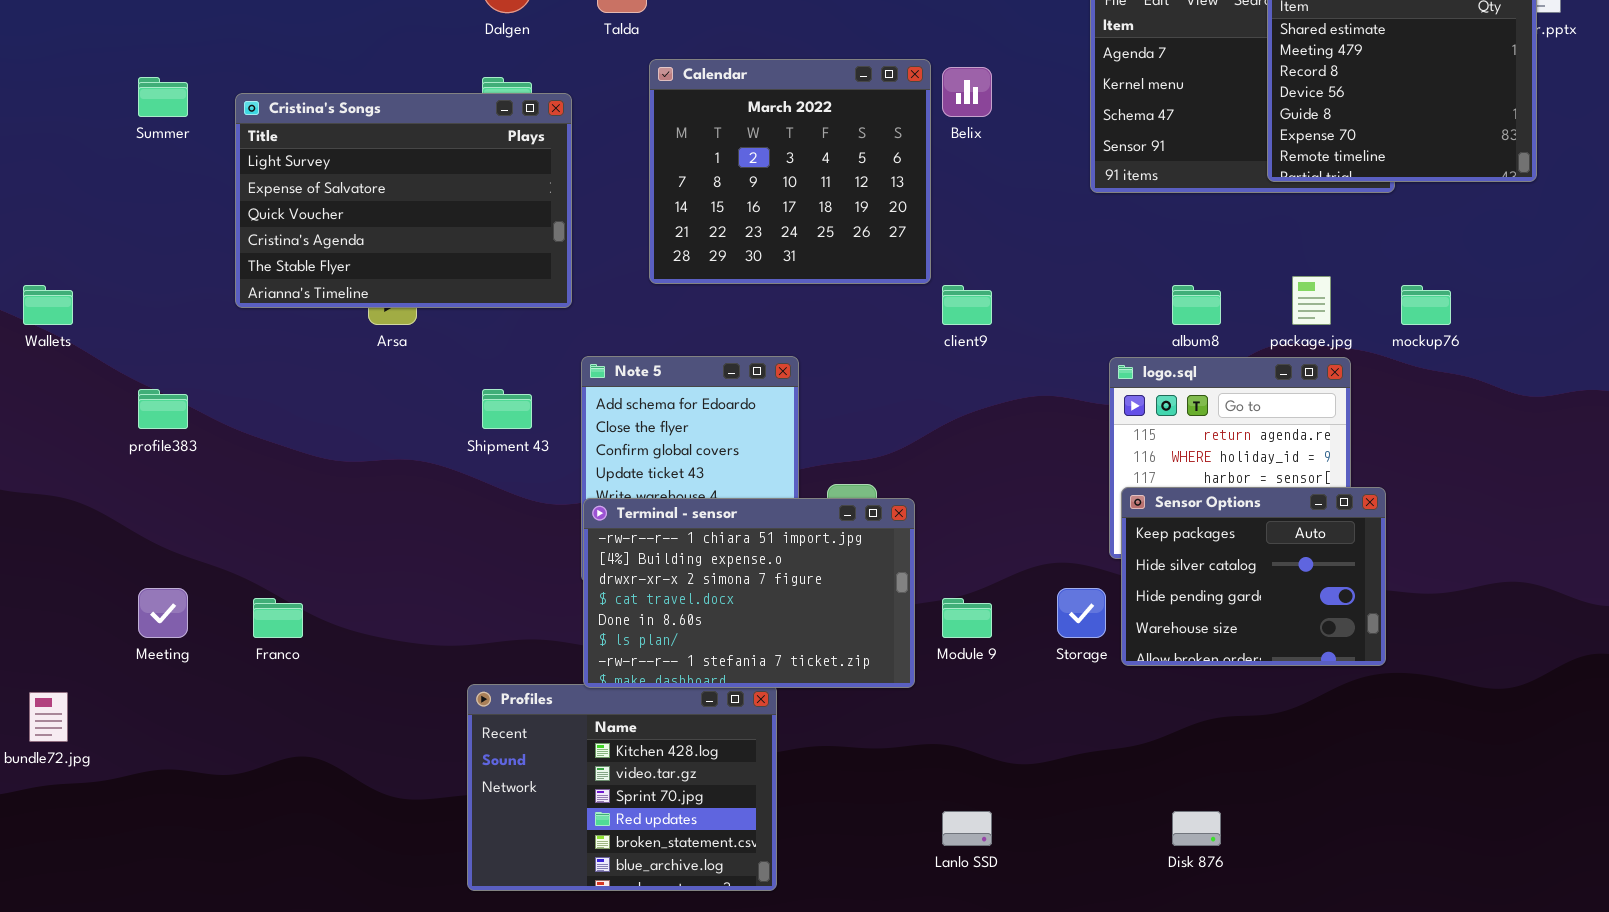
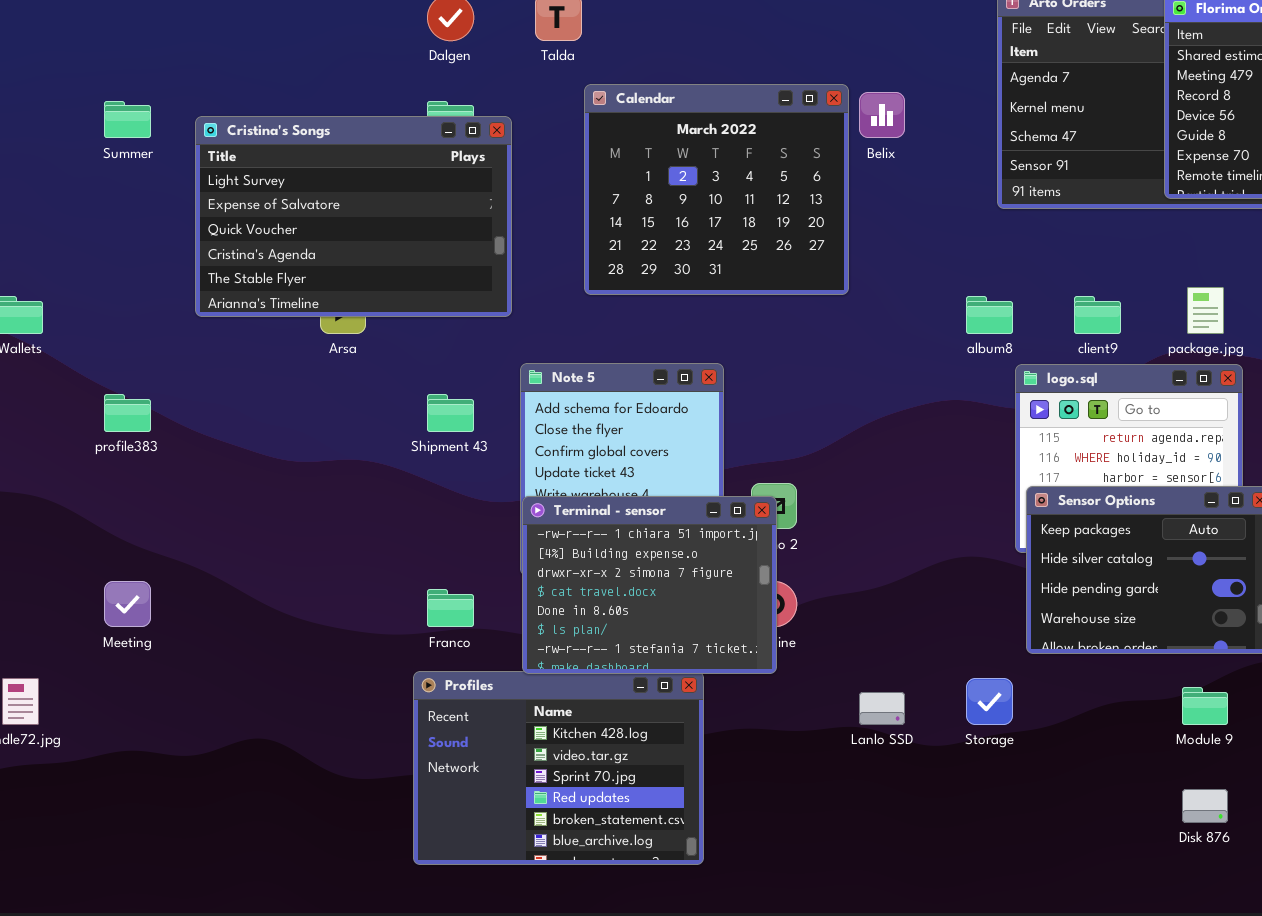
client9: [942,285,992,325] -> [1074,296,1121,334], moved
album8: [1172,285,1221,325] -> [966,296,1013,334], moved
Terminal - sensor: [583,498,915,688] -> [522,496,777,674], resized
Storage: [1057,588,1106,638] -> [966,678,1013,725], moved
Franco: [253,598,303,638] -> [427,589,474,627], moved
Module 9: [942,598,992,638] -> [1182,687,1228,725], moved
Lanlo SSD: [942,811,992,846] -> [859,692,905,725], moved
Disk 876: [1172,811,1221,846] -> [1182,789,1228,823], moved

